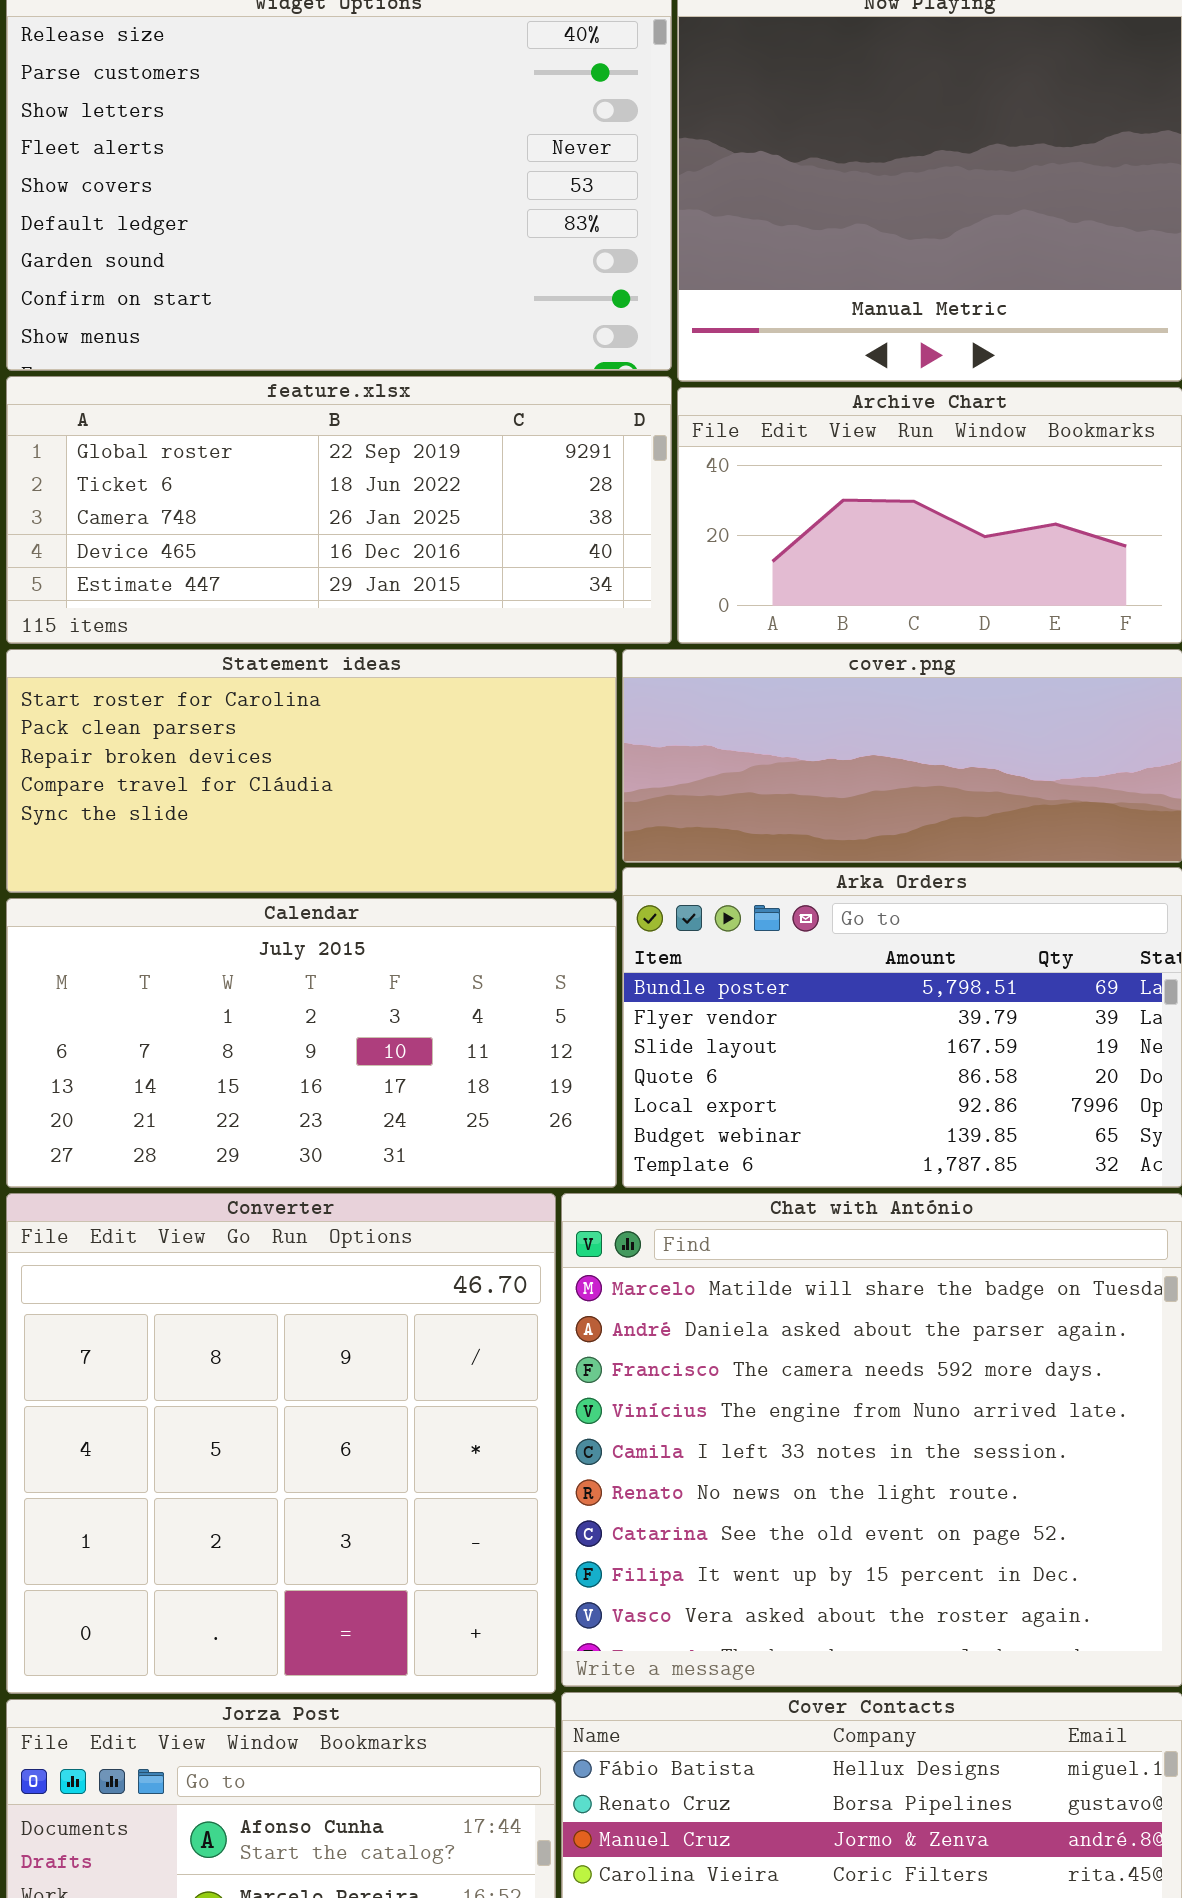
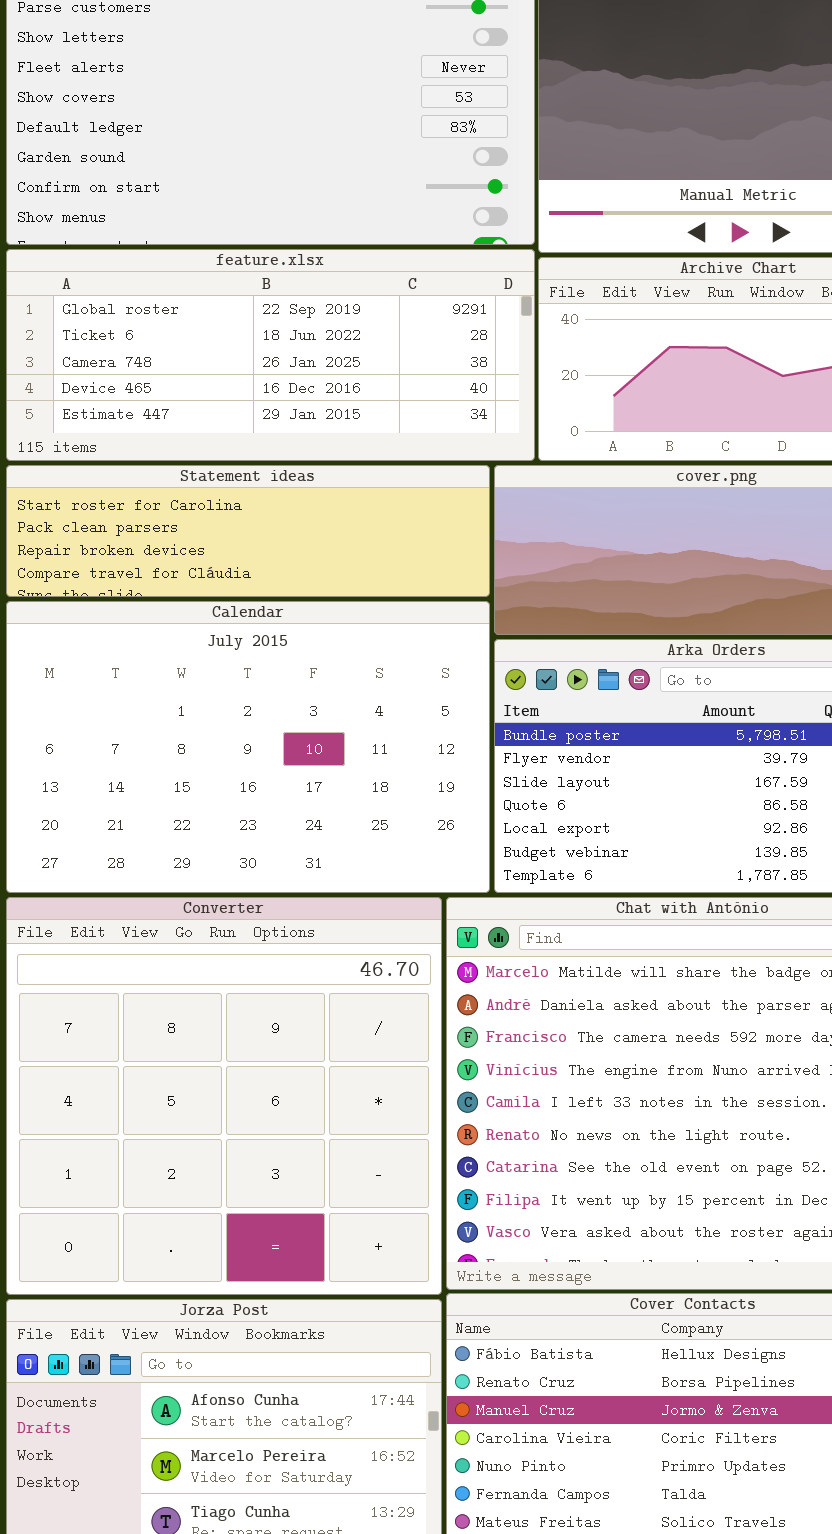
Statement ideas: [6,649,617,893] -> [6,465,490,597], resized
Calendar: [6,898,617,1188] -> [6,601,490,893], resized

